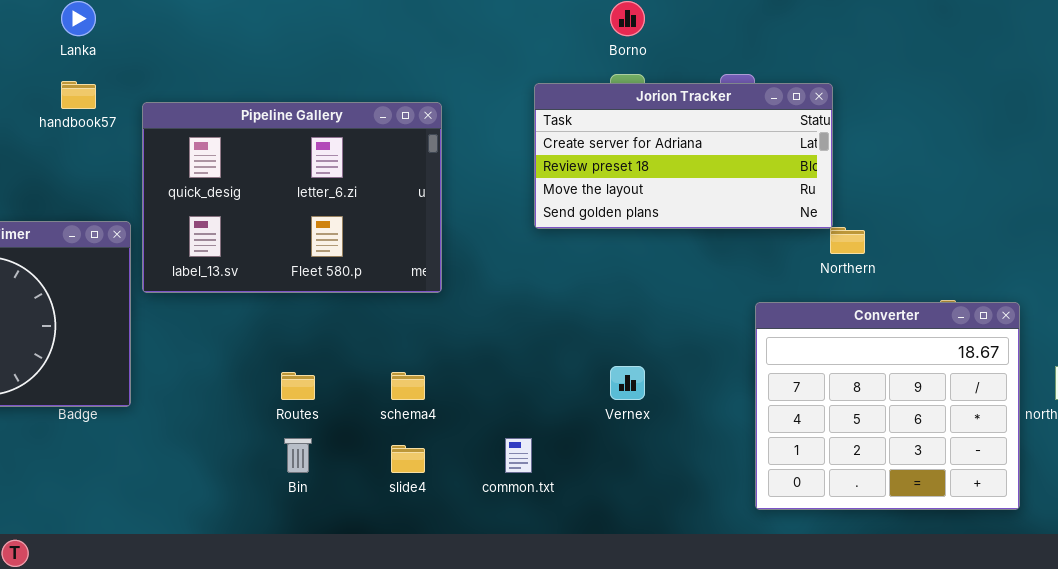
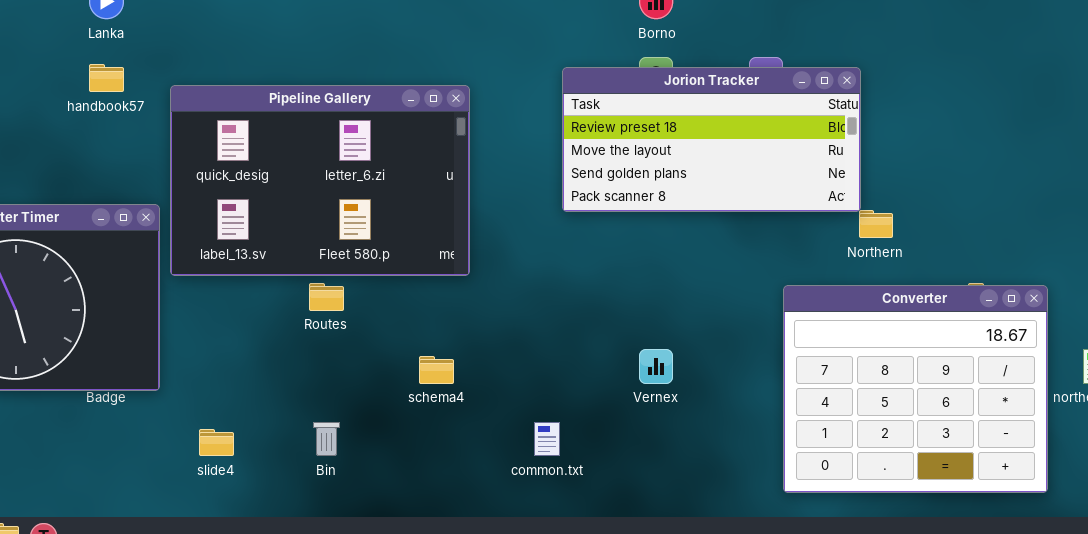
Jorion Tracker: [534,83,833,229] -> [562,67,861,212], scrolled down 1 row
Routes: [281,372,315,400] -> [309,283,344,311], moved
slide4: [391,445,425,473] -> [199,429,234,456], moved

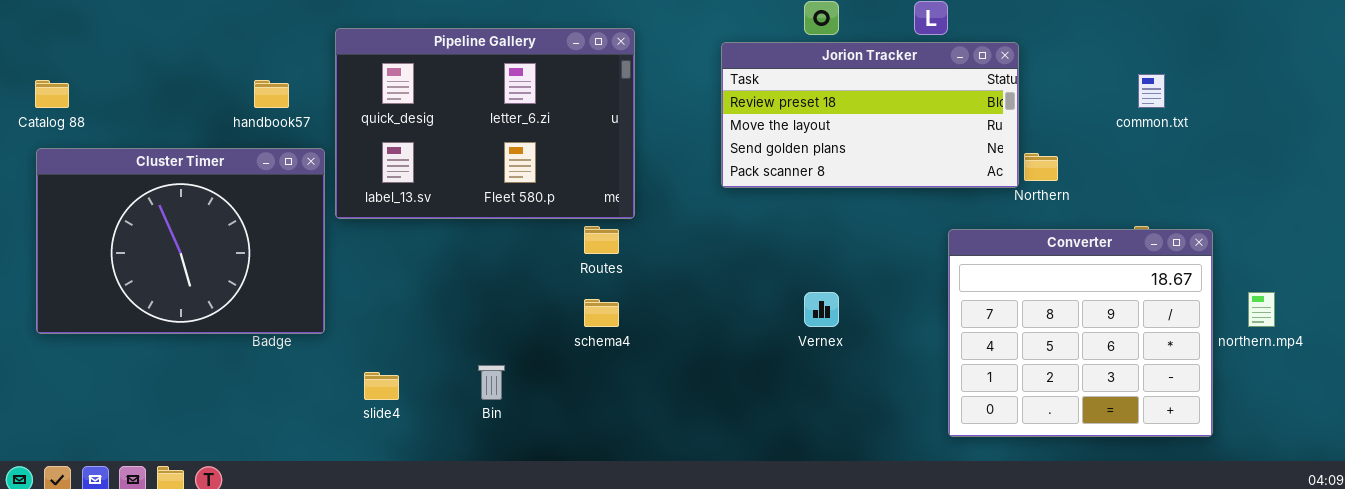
handbook57: [89,64,124,92] -> [254,80,289,108], moved
Jorion Tracker: [562,67,861,212] -> [721,42,1019,188], moved
Routes: [309,283,344,311] -> [584,226,619,254], moved
common.txt: [534,422,560,456] -> [1138,74,1165,108], moved

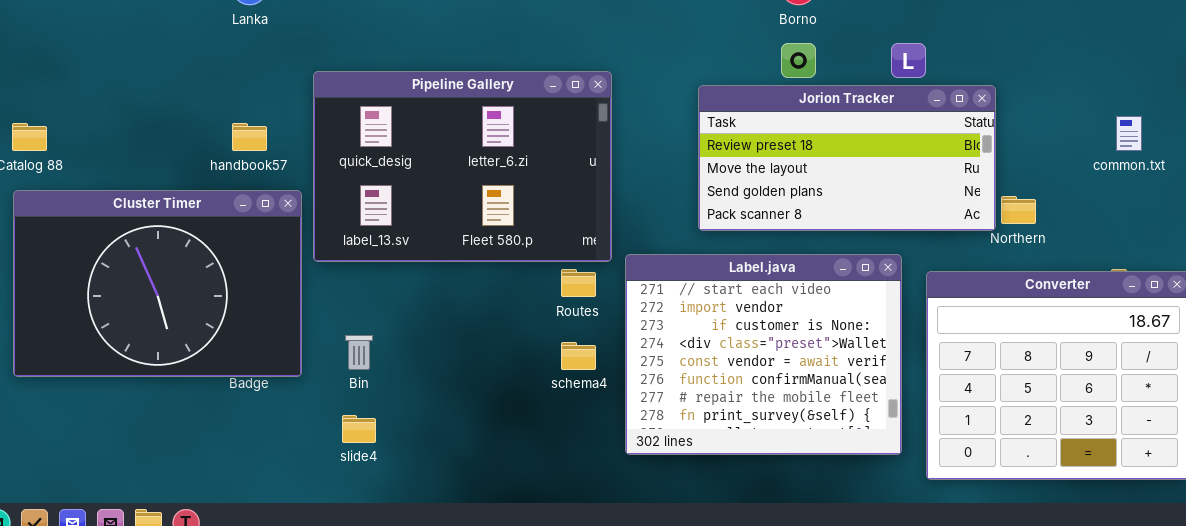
Label.java: none -> [625,254,902,455], opened
Bin: [478,365,505,400] -> [345,335,373,370], moved

